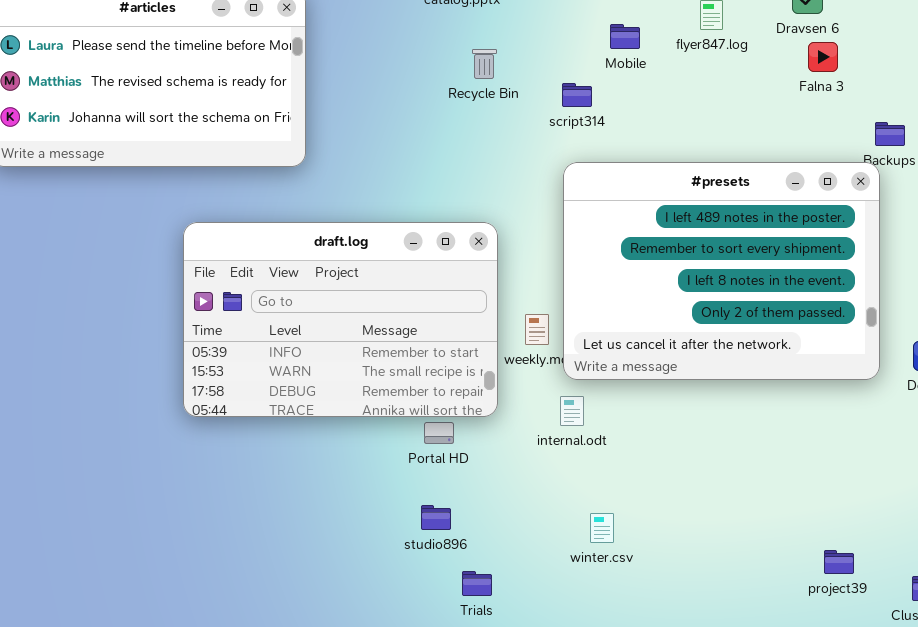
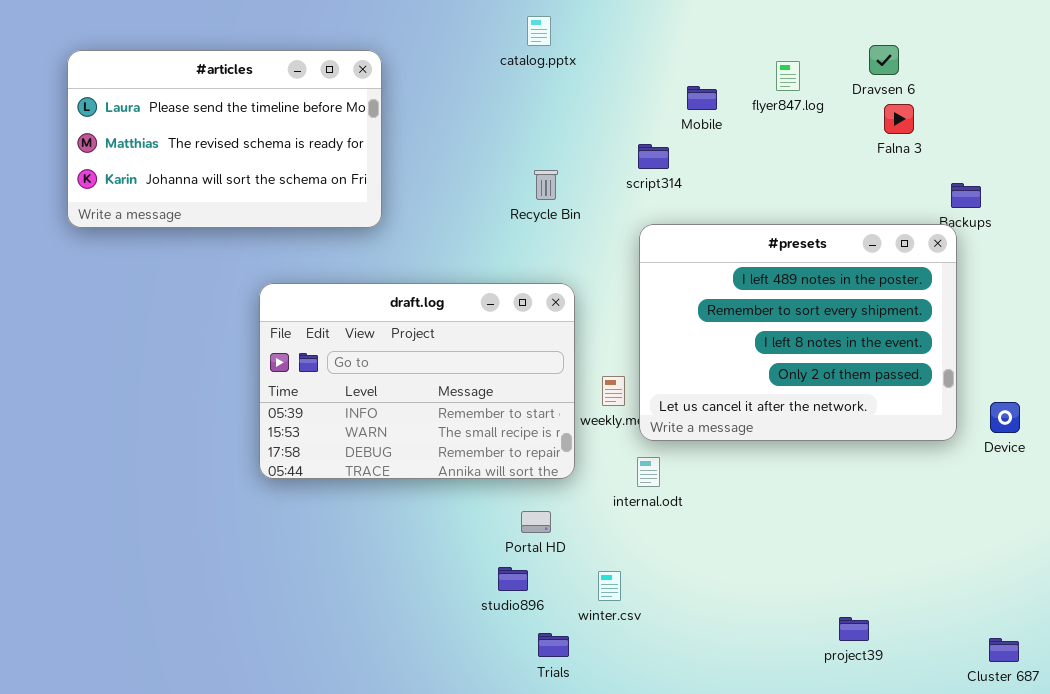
Recycle Bin: [472,49,497,79] -> [534,170,558,200], moved
Portal HD: [424,422,454,444] -> [521,511,551,533], moved
winter.csv: [590,513,614,543] -> [598,571,621,601], moved
project39: [824,550,854,574] -> [839,617,869,641], moved

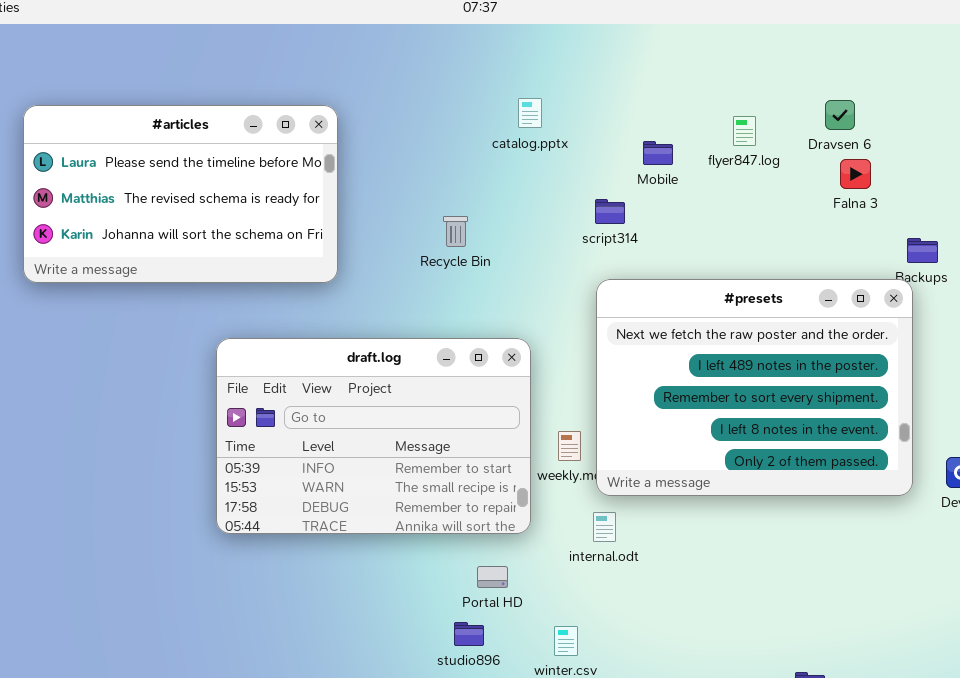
catalog.pptx: [527,16,551,46] -> [518,98,542,128], moved
Recycle Bin: [534,170,558,200] -> [443,216,468,247], moved
#presets: [639,224,957,441] -> [596,279,913,496], scrolled up 1 row

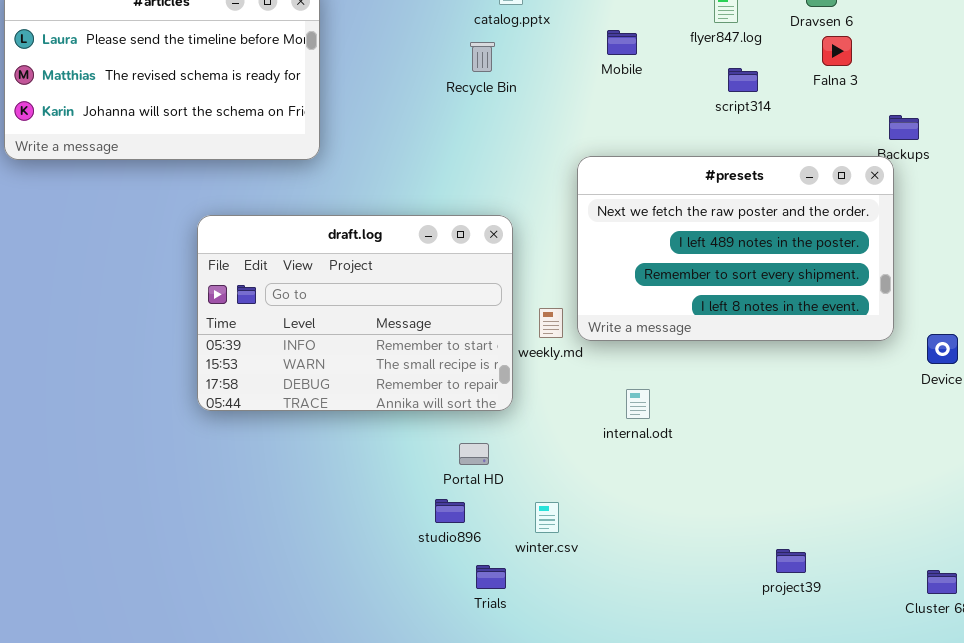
Mobile: [643,141,673,165] -> [607,30,637,55], moved
script314: [595,199,625,224] -> [728,68,758,92], moved
Recycle Bin: [443,216,468,247] -> [470,42,495,72], moved
#presets: [596,279,913,496] -> [577,156,894,341], resized
internal.odt: [593,512,616,542] -> [626,389,650,419], moved

